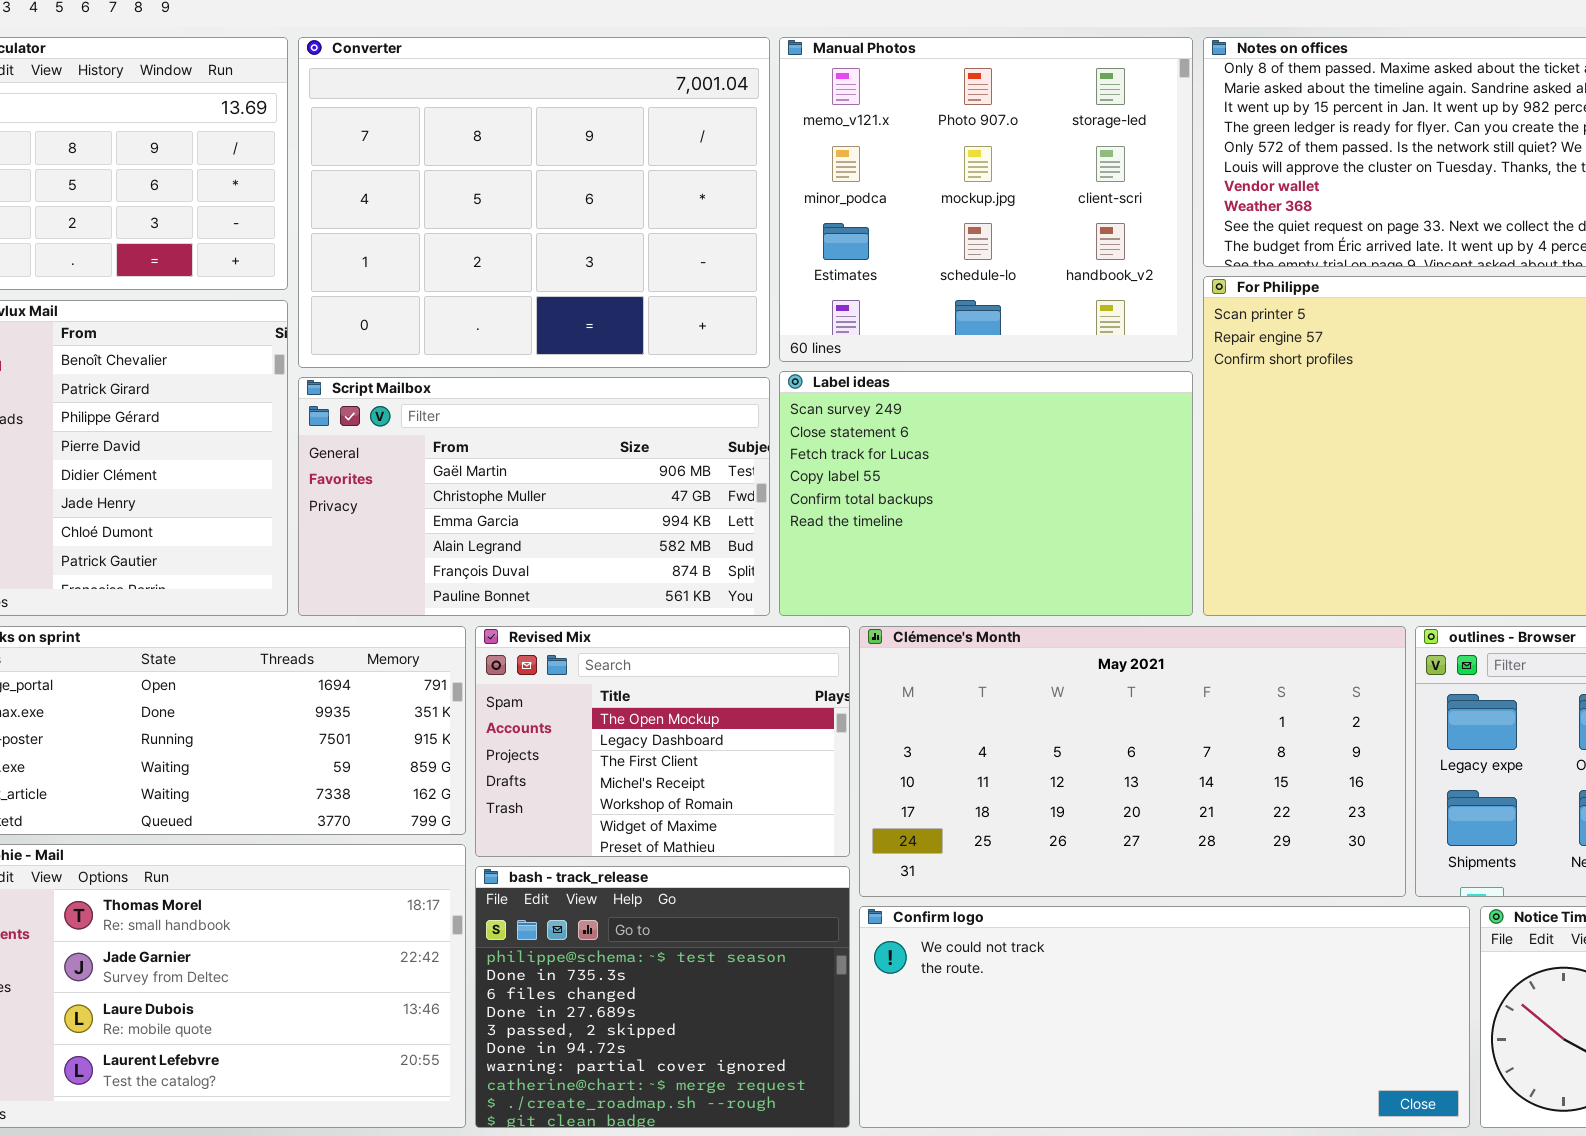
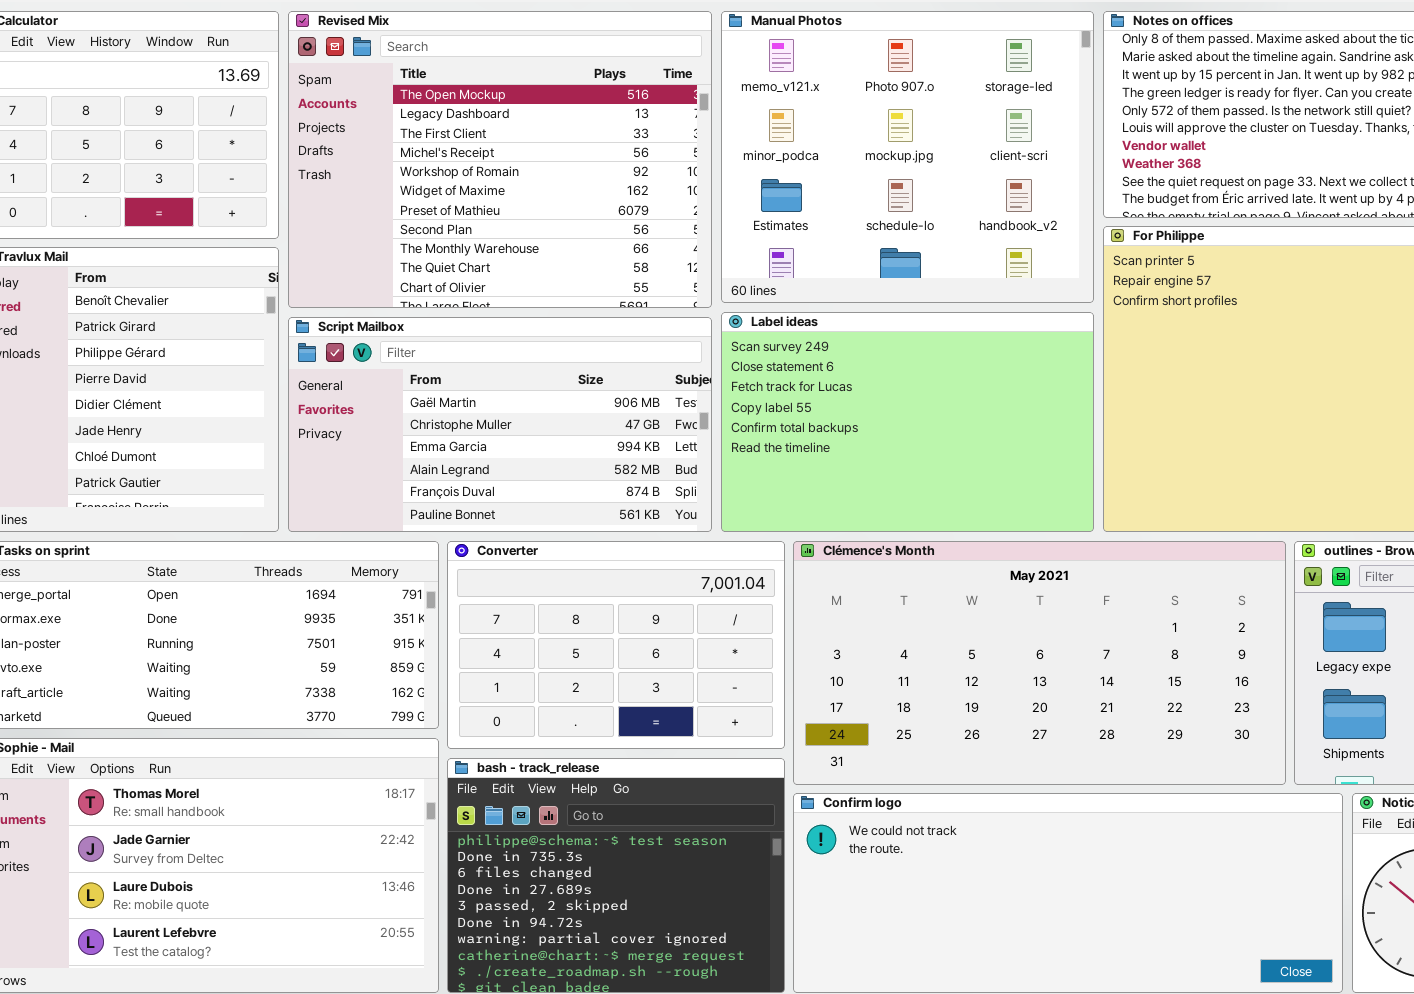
Converter: [298,37,770,368] -> [447,541,785,749], moved, resized
Revised Mix: [475,626,850,857] -> [288,11,712,308], moved, resized

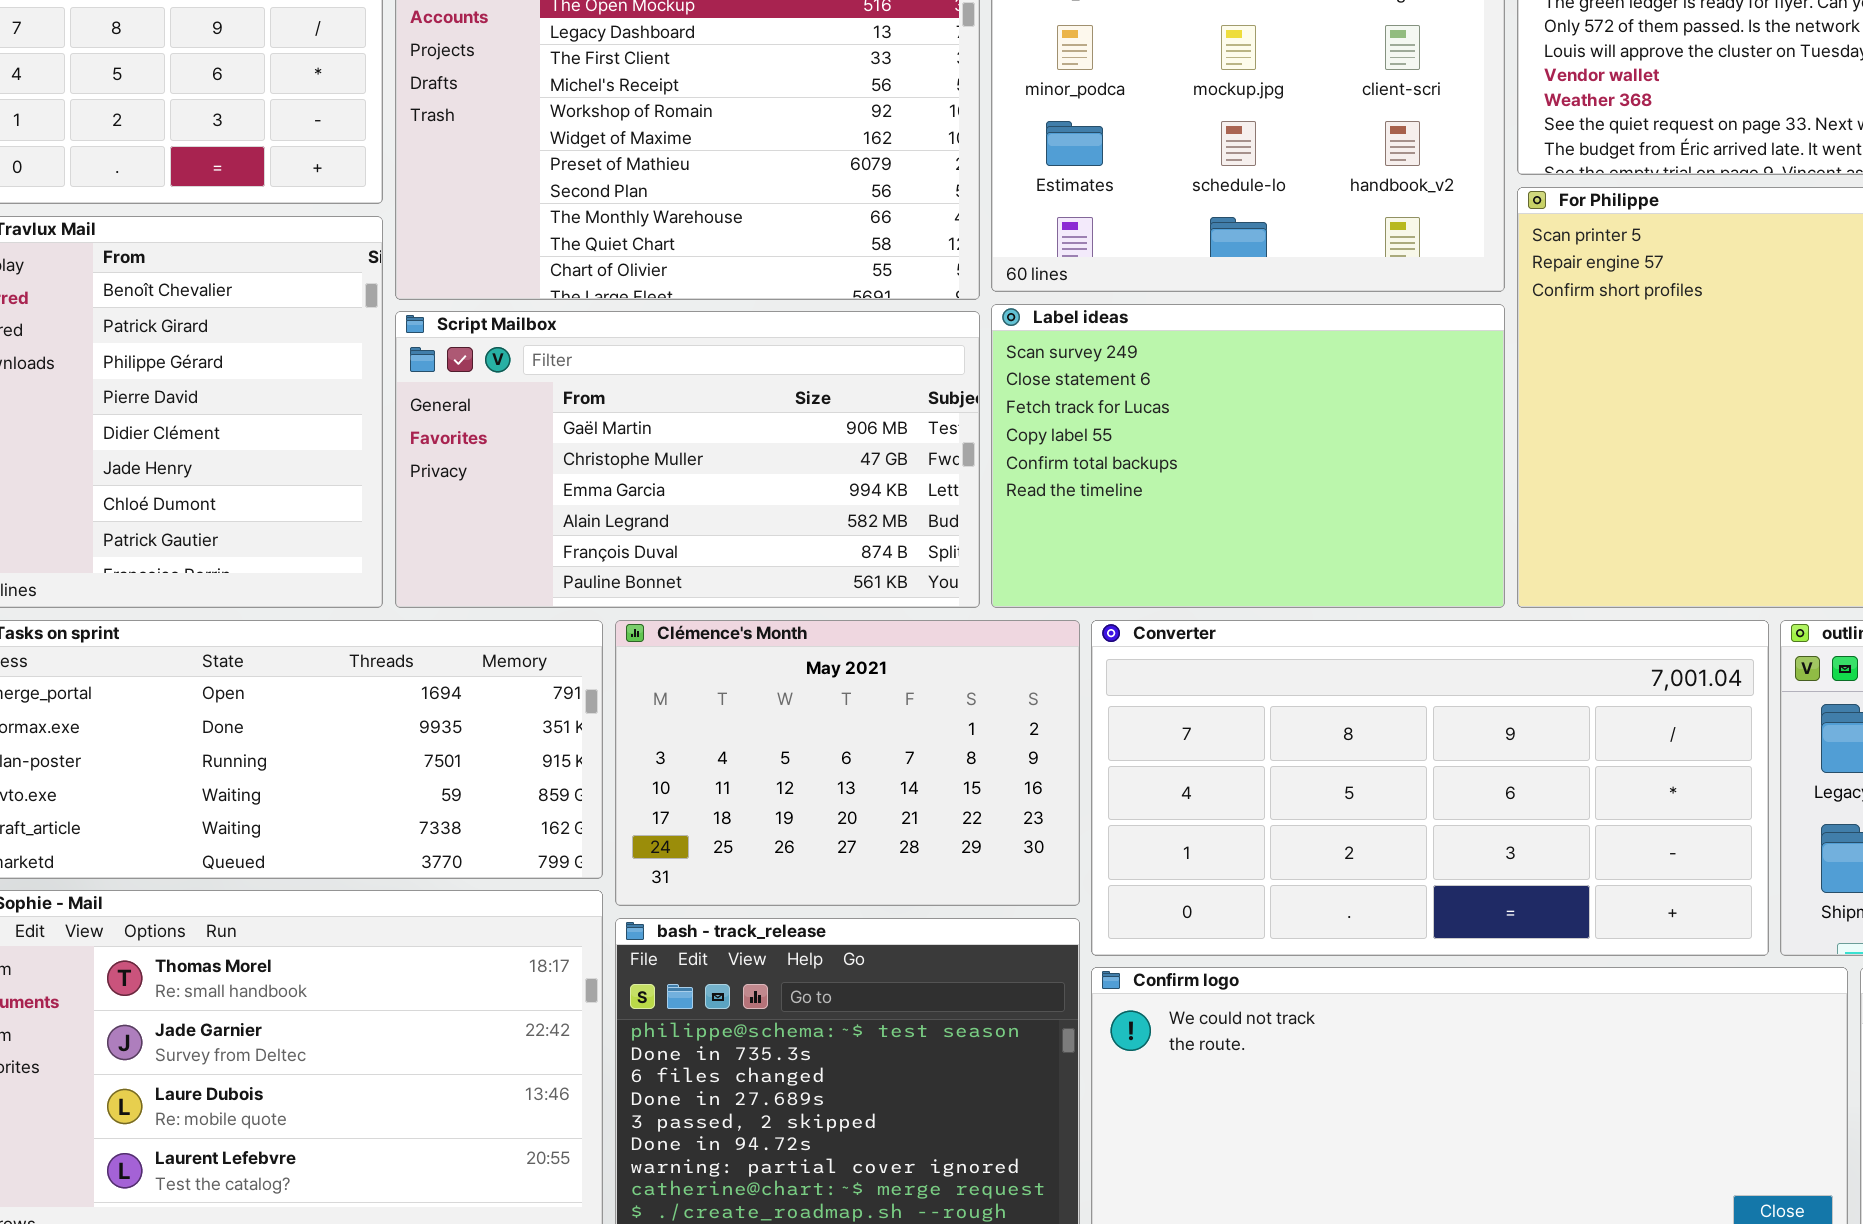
Converter: [447,541,785,749] -> [1091,620,1769,956], moved, resized
Clémence's Month: [793,541,1286,785] -> [615,620,1080,906], moved, resized

